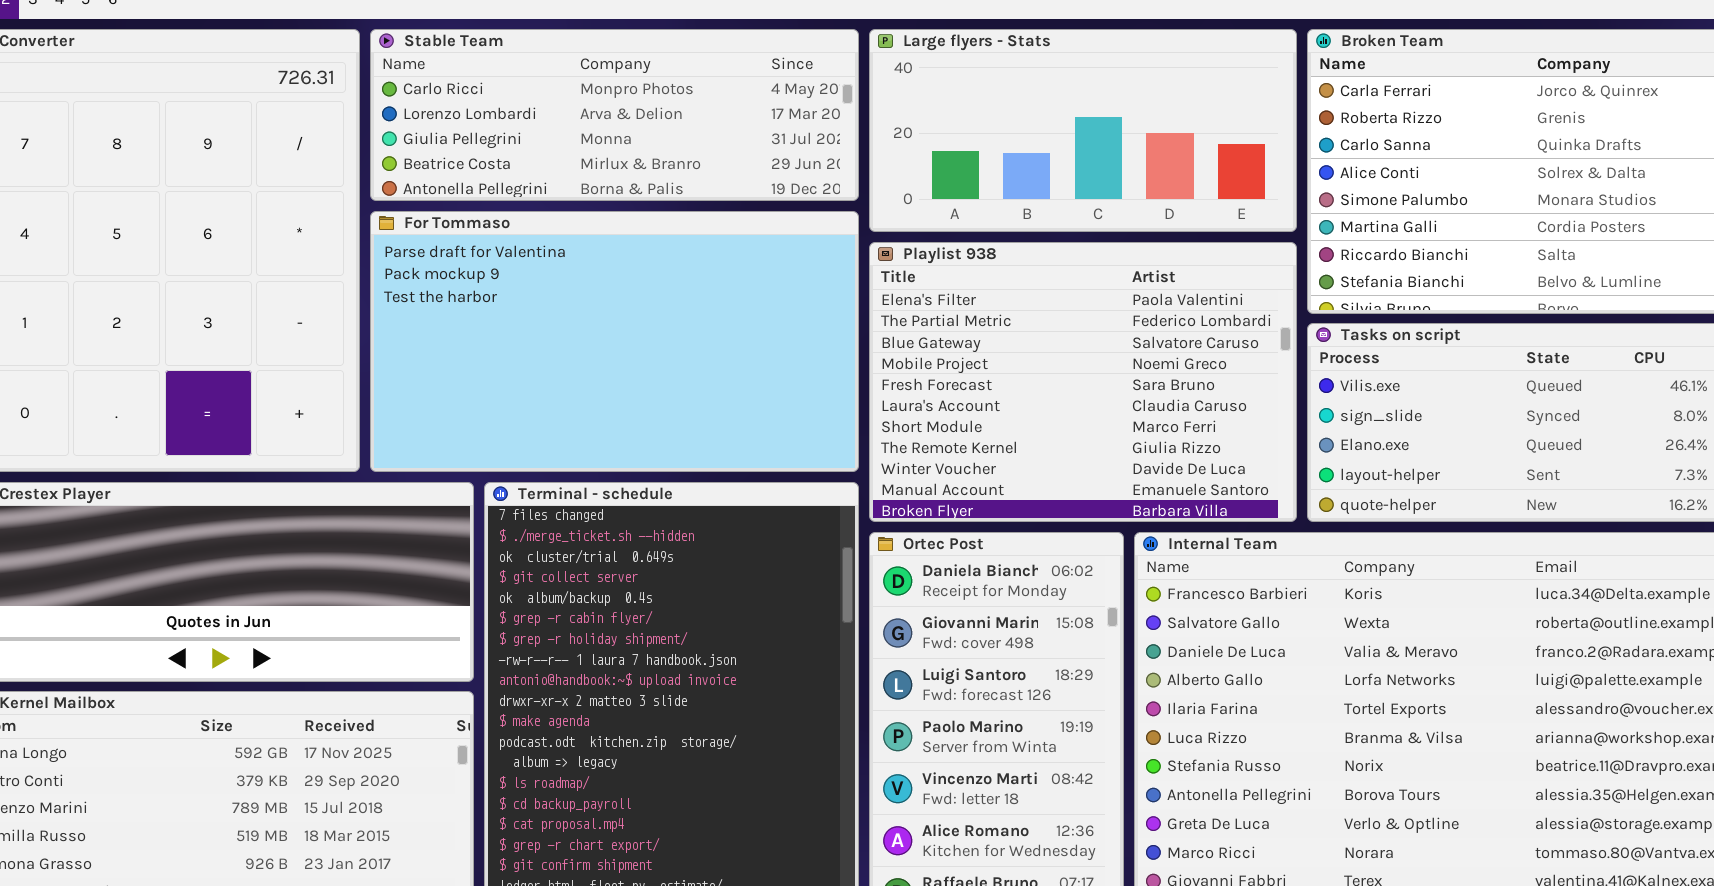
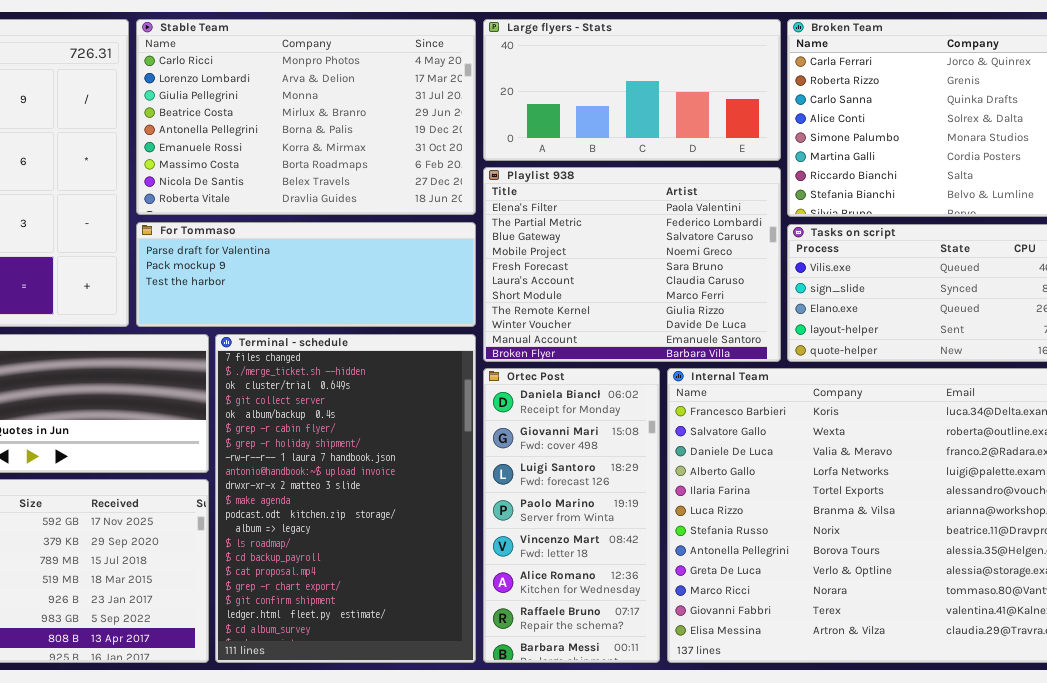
Stable Team: [370,29,859,201] -> [136,19,476,215], resized
For Tommaso: [370,211,859,472] -> [136,222,476,327], resized

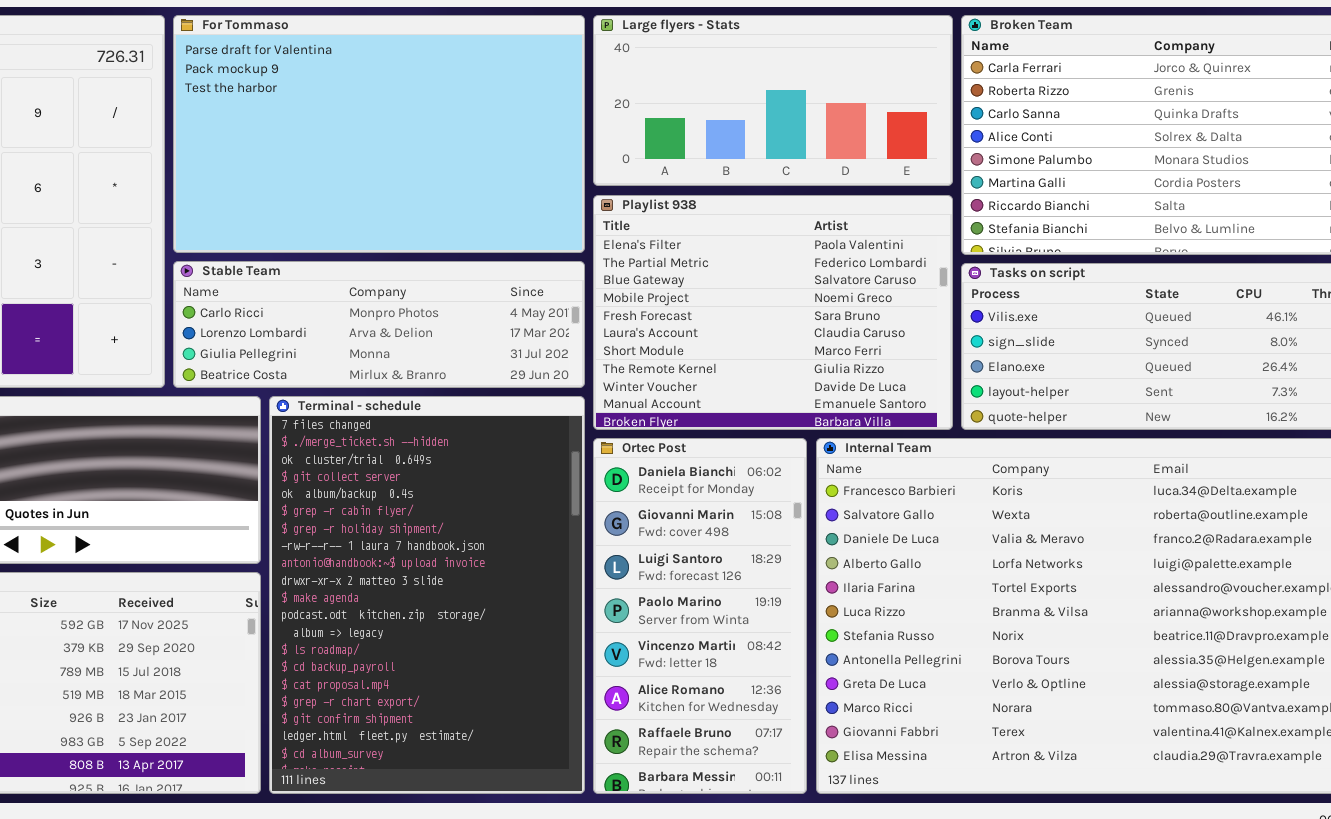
Stable Team: [136,19,476,215] -> [173,261,585,388], moved, resized
For Tommaso: [136,222,476,327] -> [173,15,585,253], moved, resized

